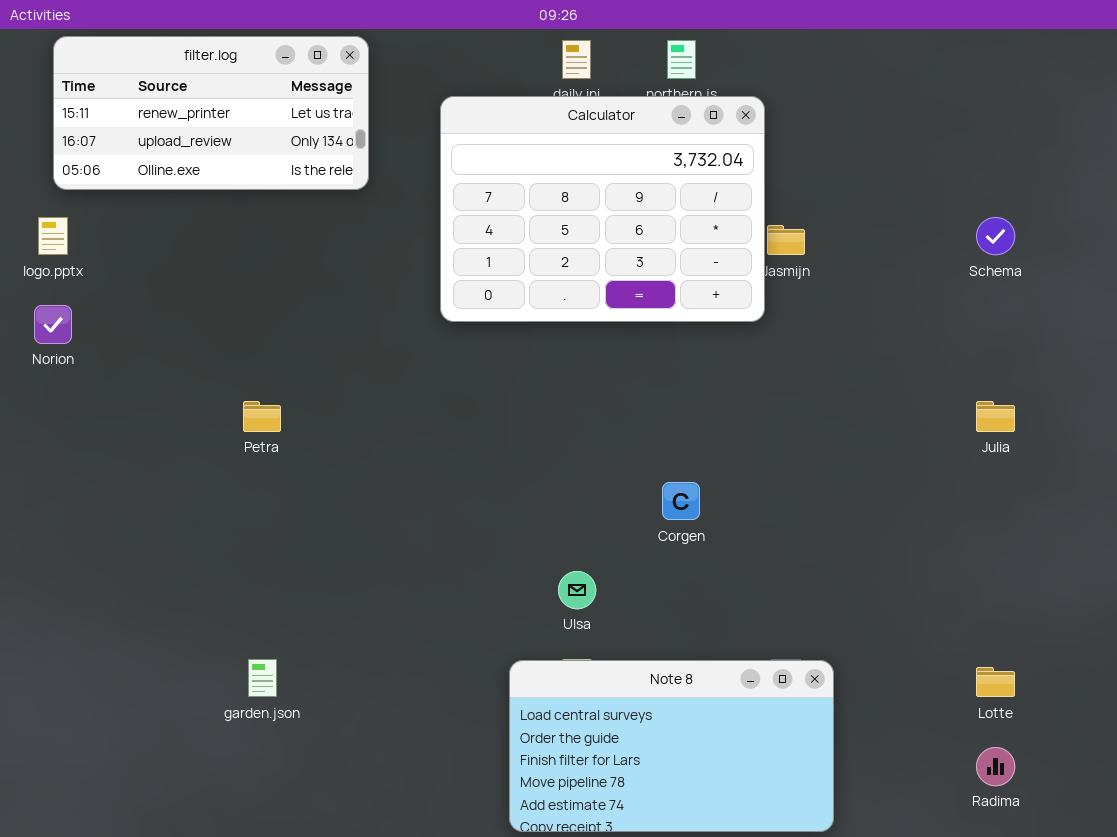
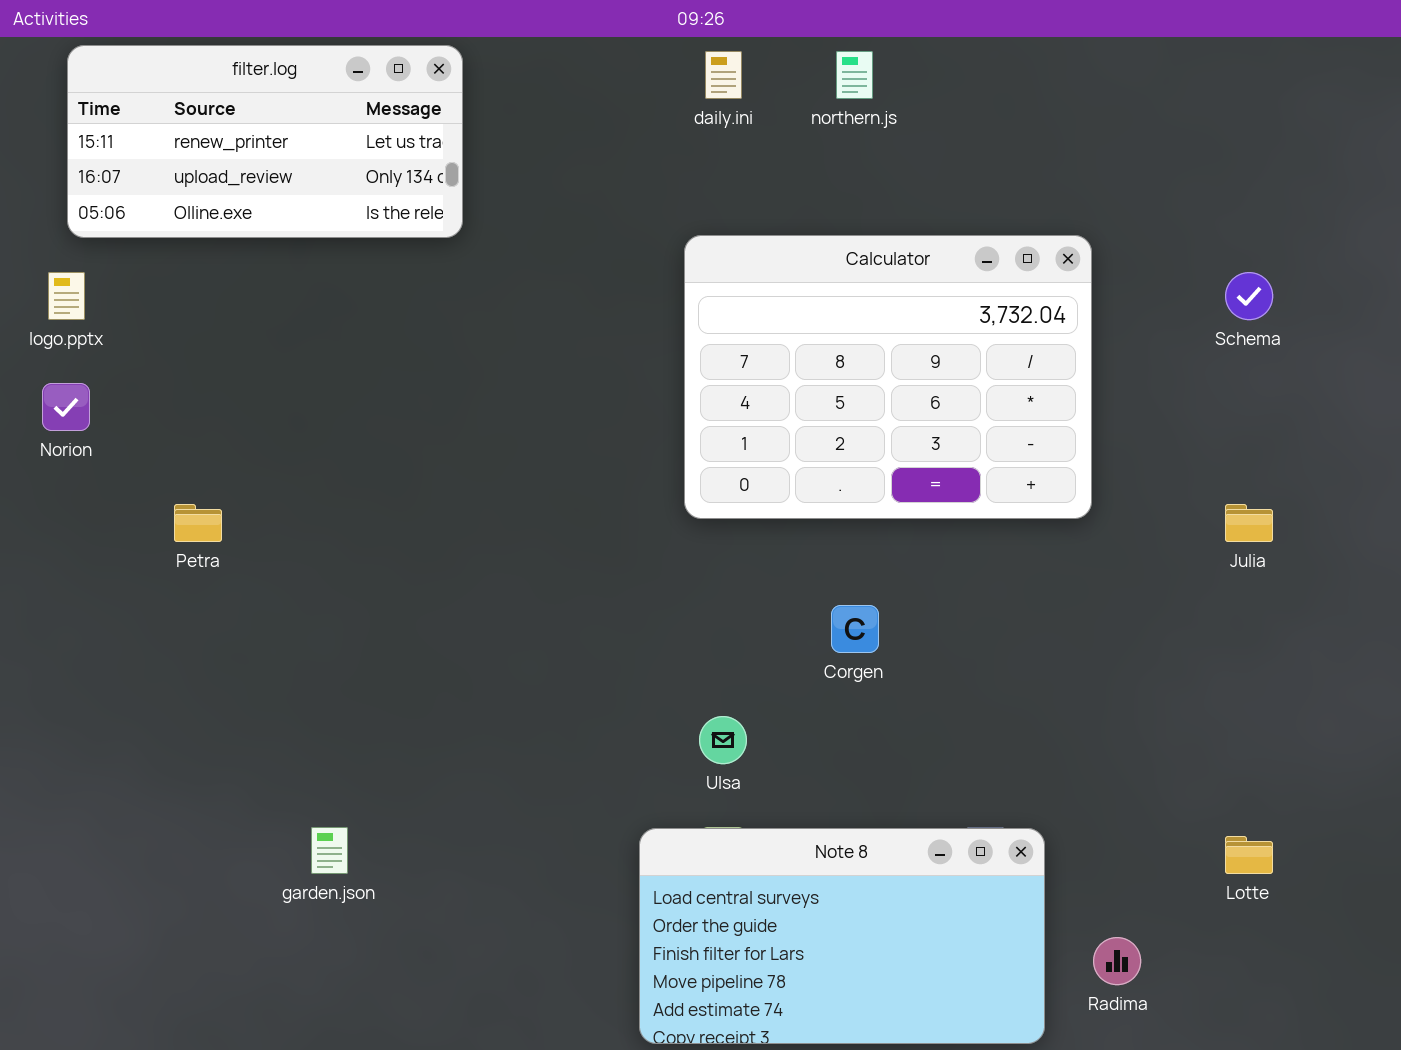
Calculator: [440,96,765,322] -> [684,235,1092,519], moved
Petra: [243,401,281,432] -> [174,504,222,542], moved
Radima: [976,747,1015,786] -> [1093,937,1141,985], moved

